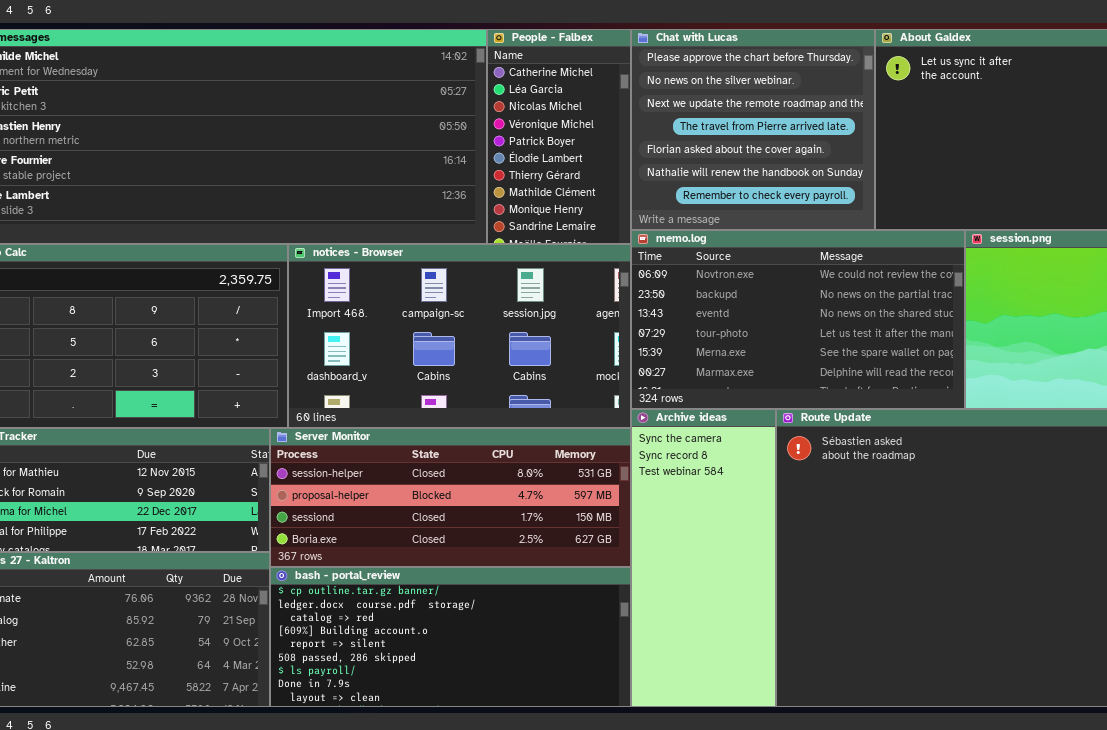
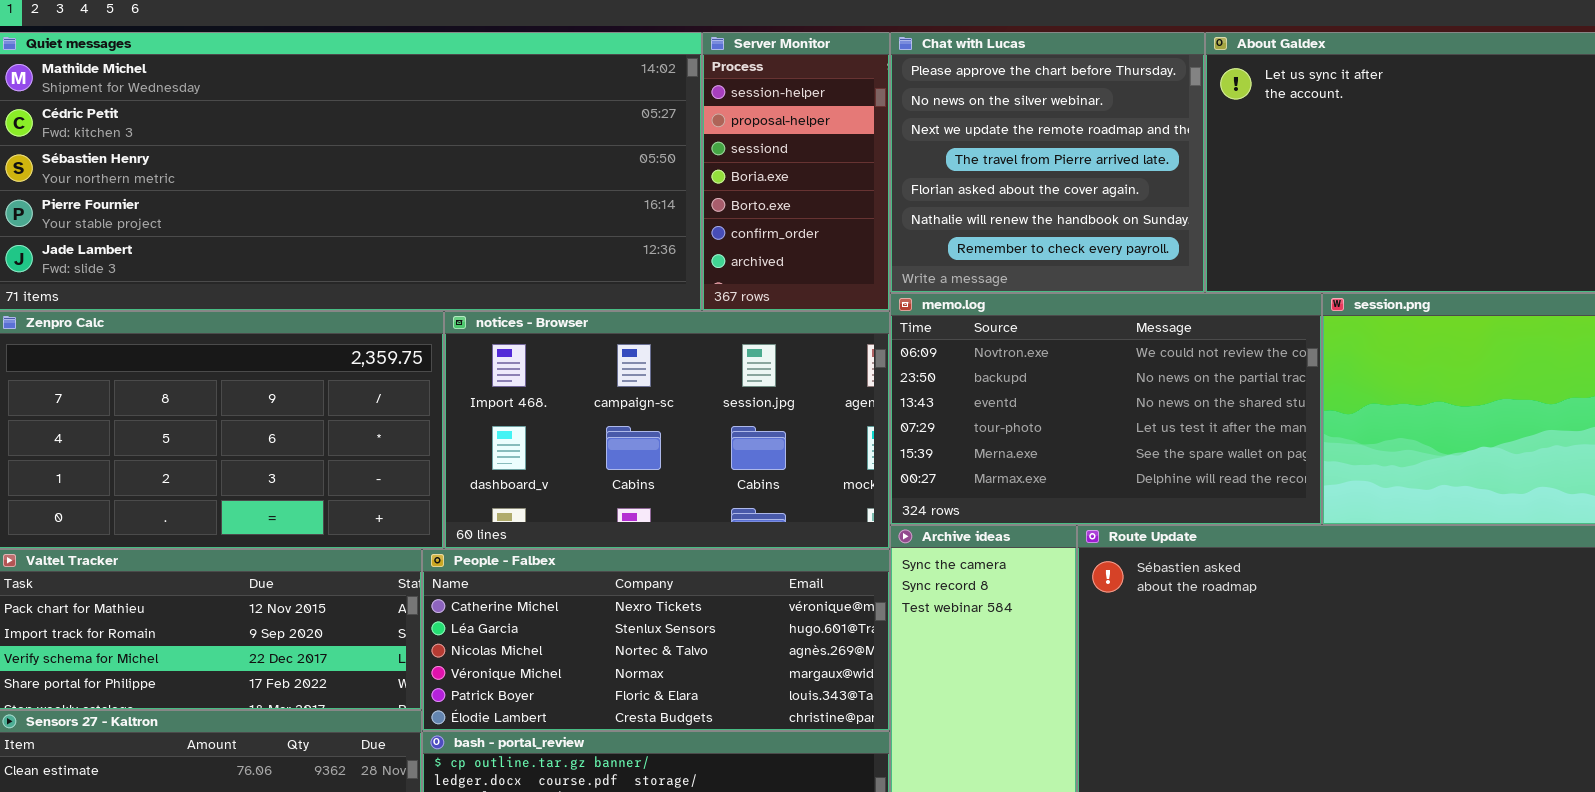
People - Falbex: [487,29,631,244] -> [422,549,890,731], moved, resized
Server Monitor: [270,428,631,567] -> [702,32,890,311], moved, resized

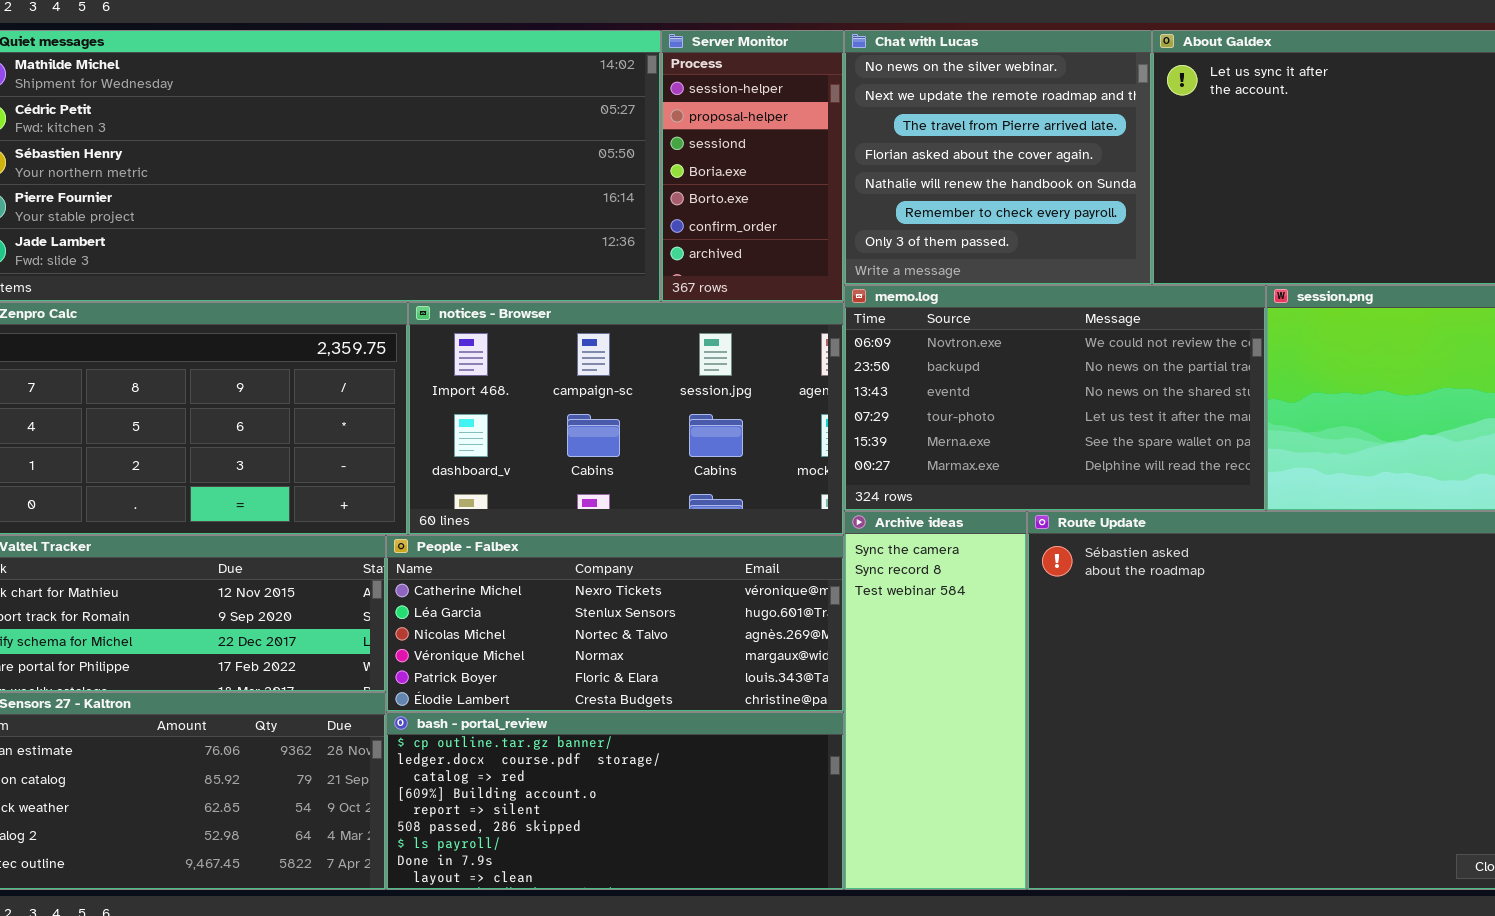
Chat with Lucas: [890,32,1205,293] -> [844,30,1152,285], scrolled down 1 row

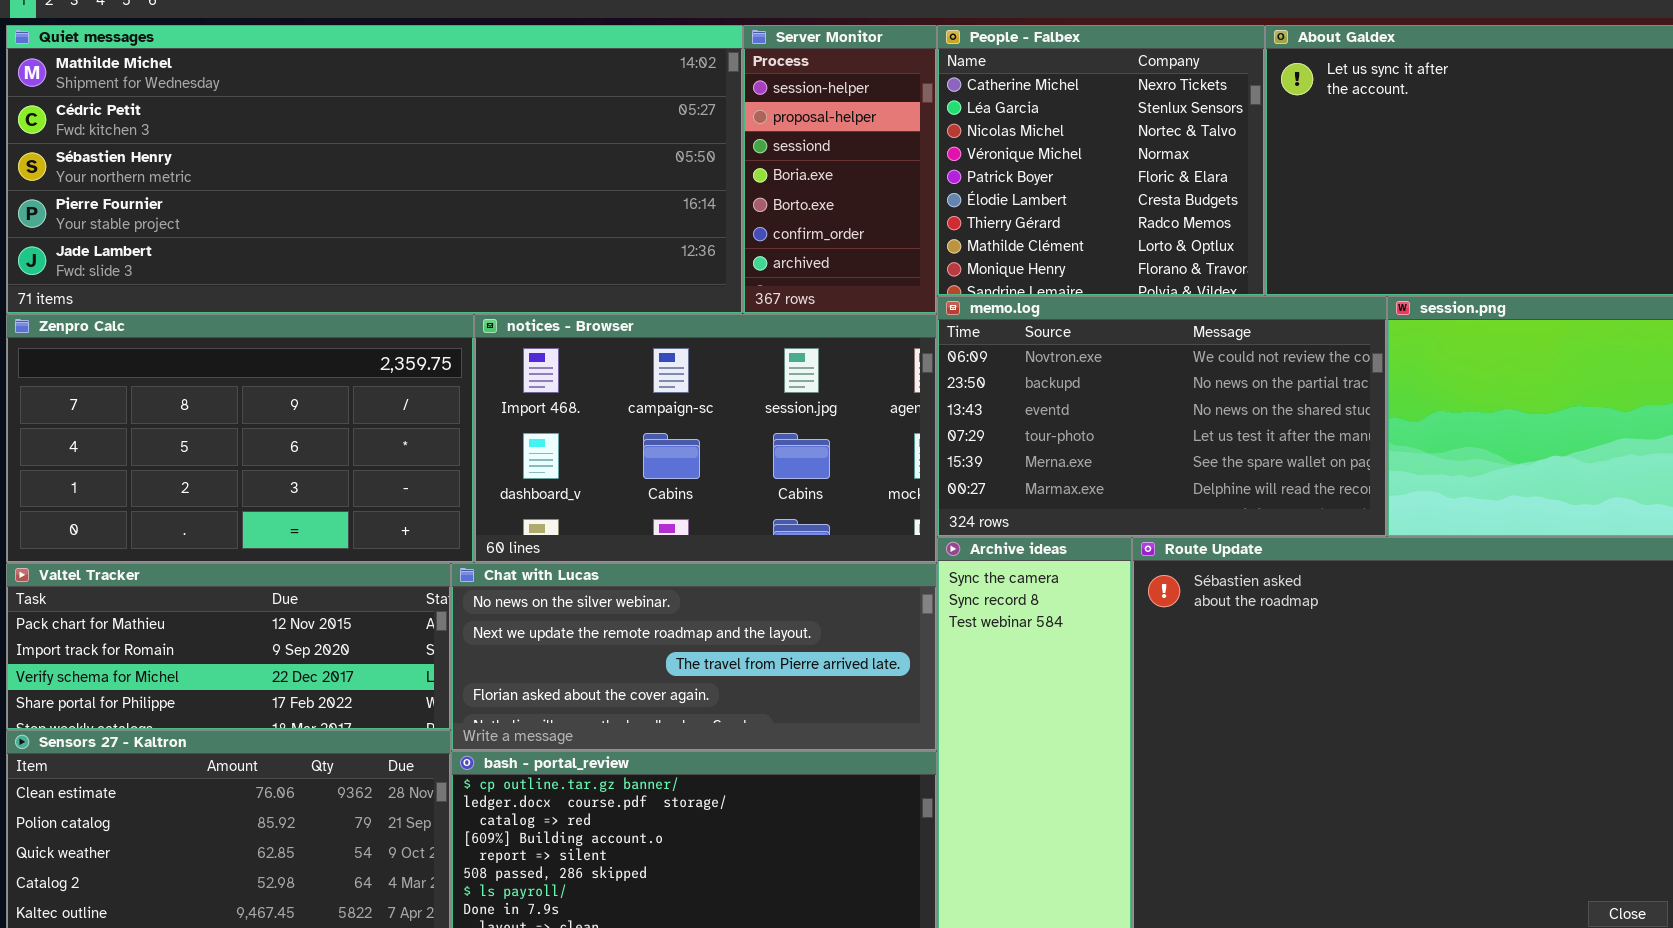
Chat with Lucas: [844,30,1152,285] -> [451,563,937,751], moved, resized
People - Falbex: [386,535,844,712] -> [937,25,1265,296], moved, resized

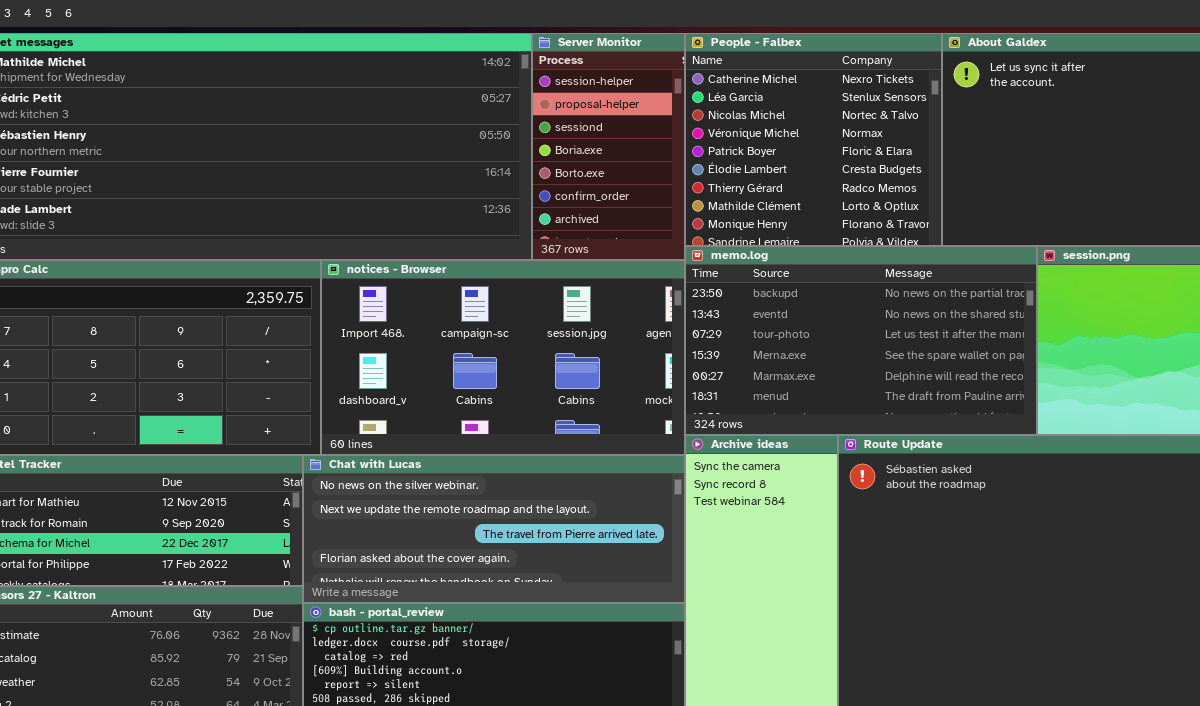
memo.log: [937,296,1387,537] -> [685,246,1037,435], scrolled down 1 row

